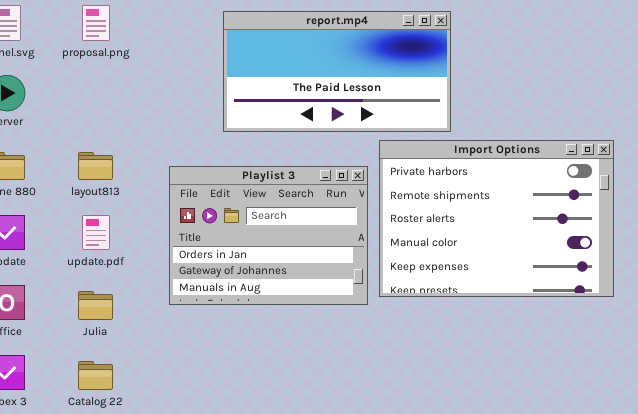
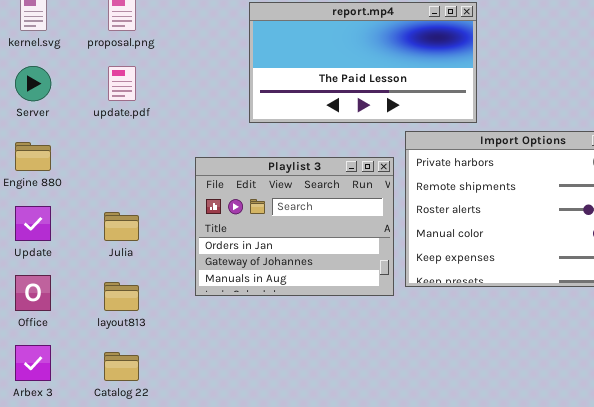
layout813: [78,152,113,180] -> [104,282,139,311], moved
update.pdf: [82,215,110,250] -> [108,66,136,101], moved
Julia: [78,291,113,320] -> [104,212,139,241], moved

